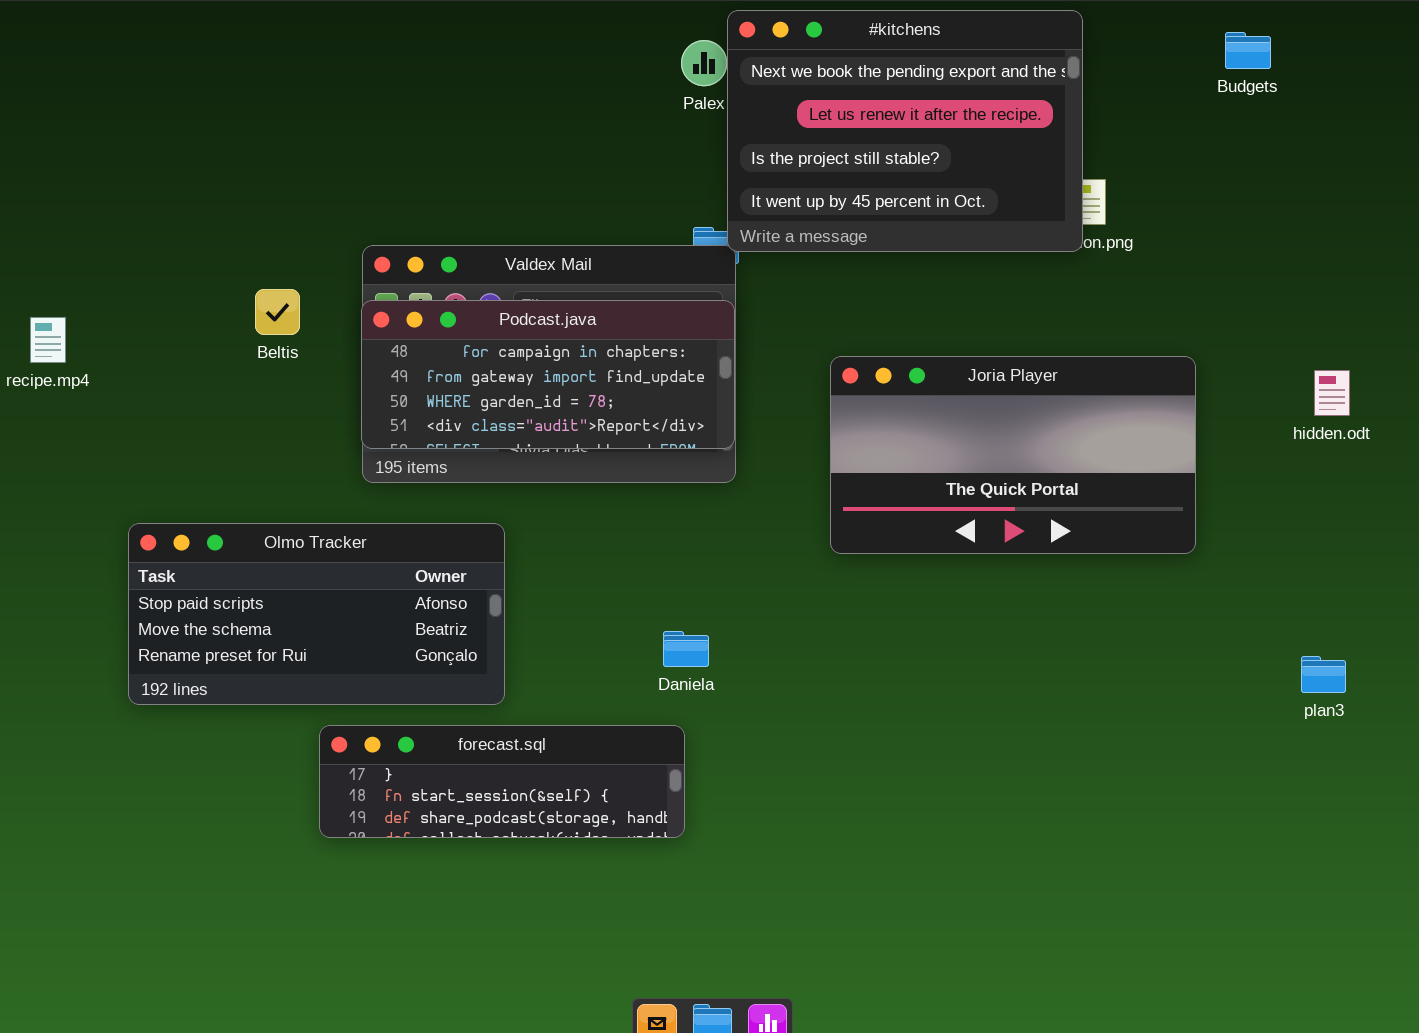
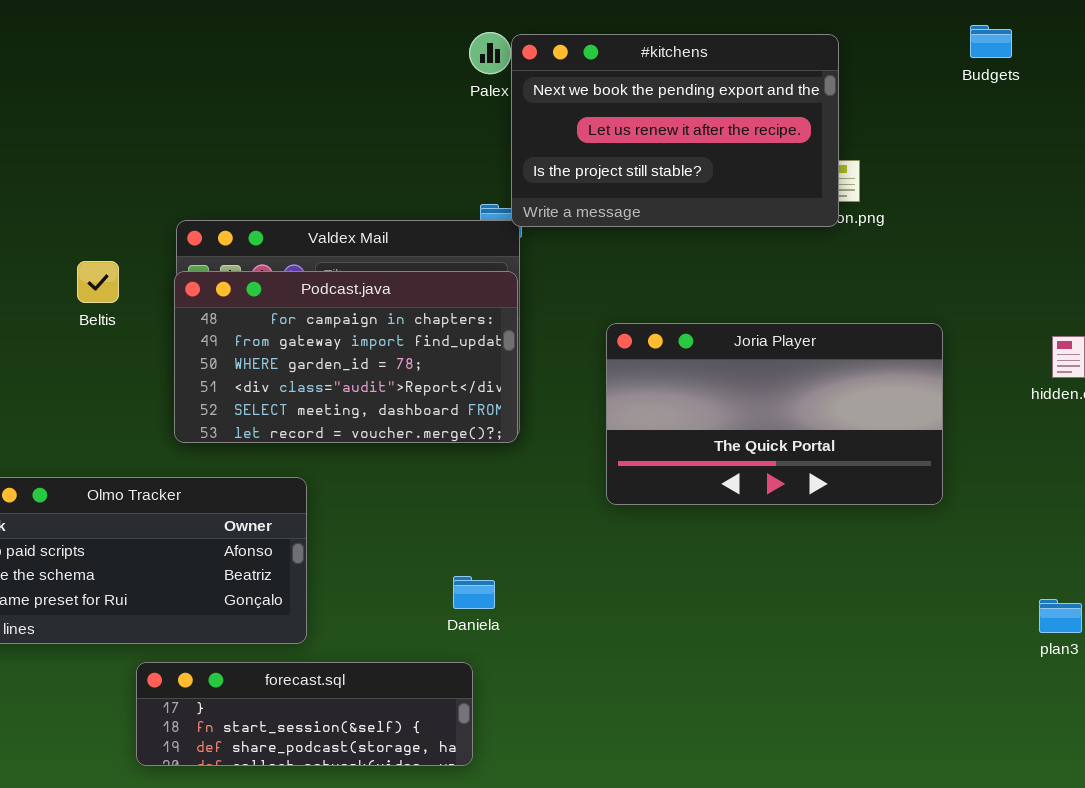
#kitchens: [727,10,1083,252] -> [511,34,839,227], resized
Podcast.java: [361,300,735,449] -> [174,271,518,443], resized

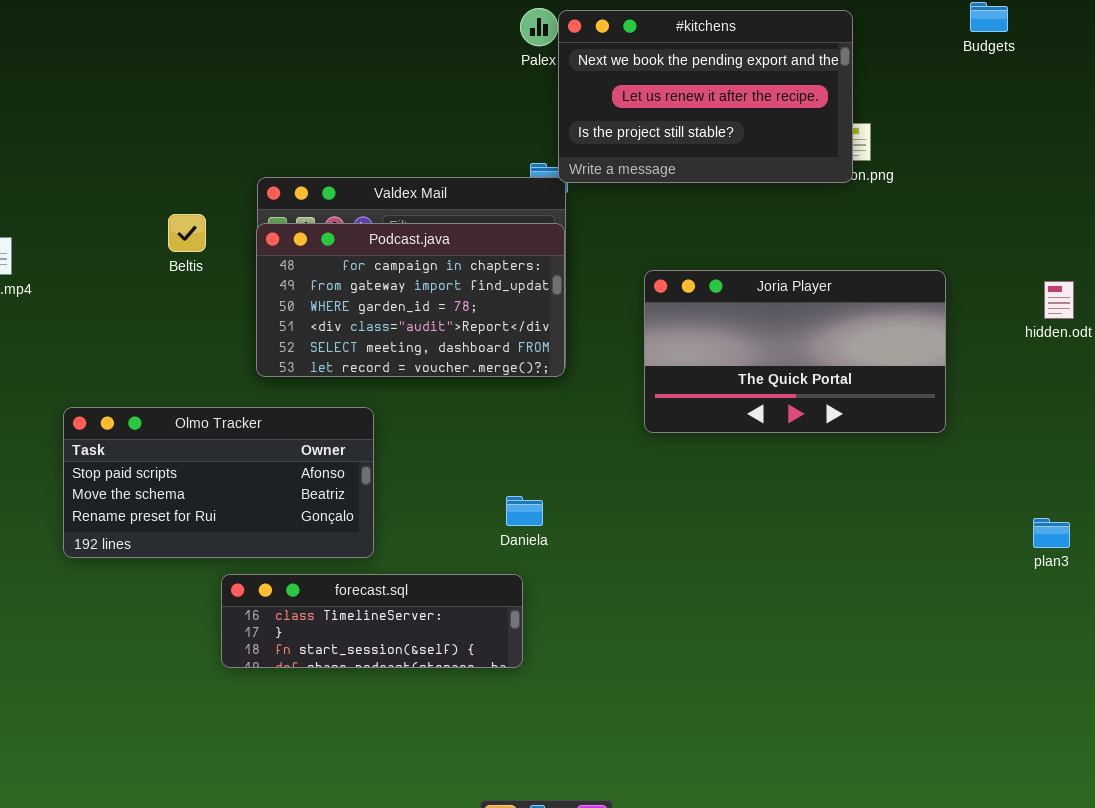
forecast.sql: [136,662,473,766] -> [221,574,523,668], scrolled up 1 row

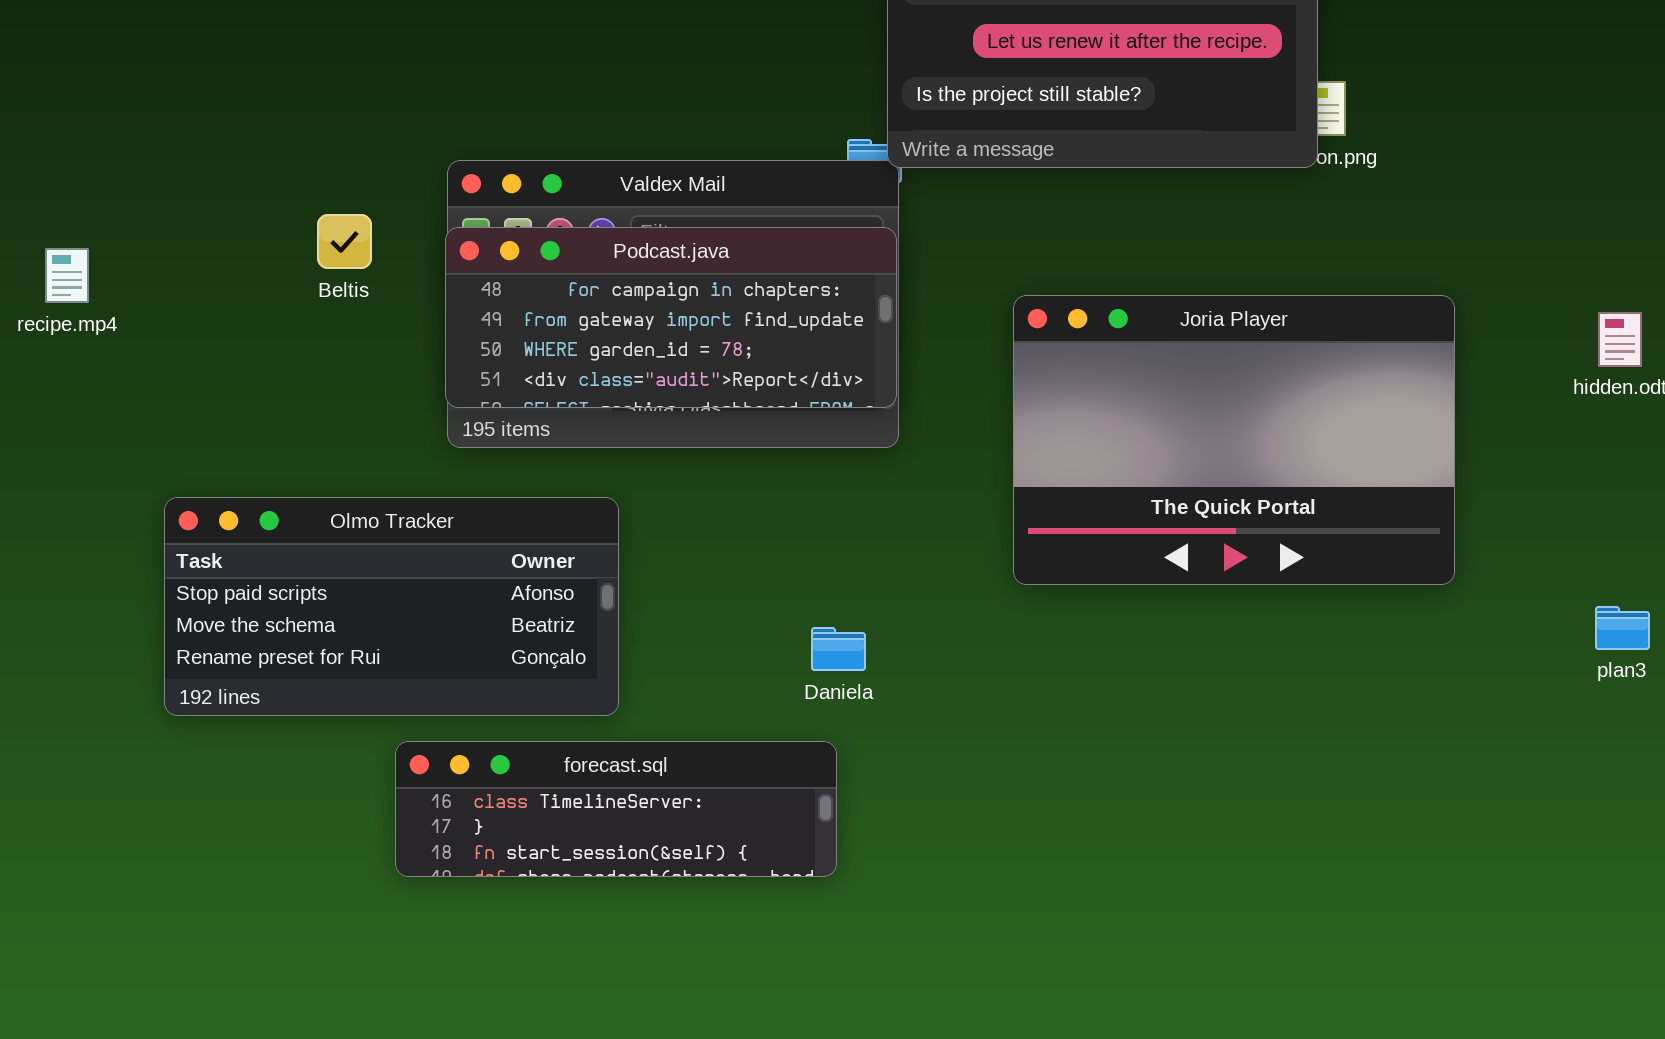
Podcast.java: [256,223,565,377] -> [445,227,897,408], resized
Joria Player: [644,270,946,433] -> [1013,295,1455,585], resized
plan3: [1033,518,1070,548] -> [1595,606,1650,650], moved

